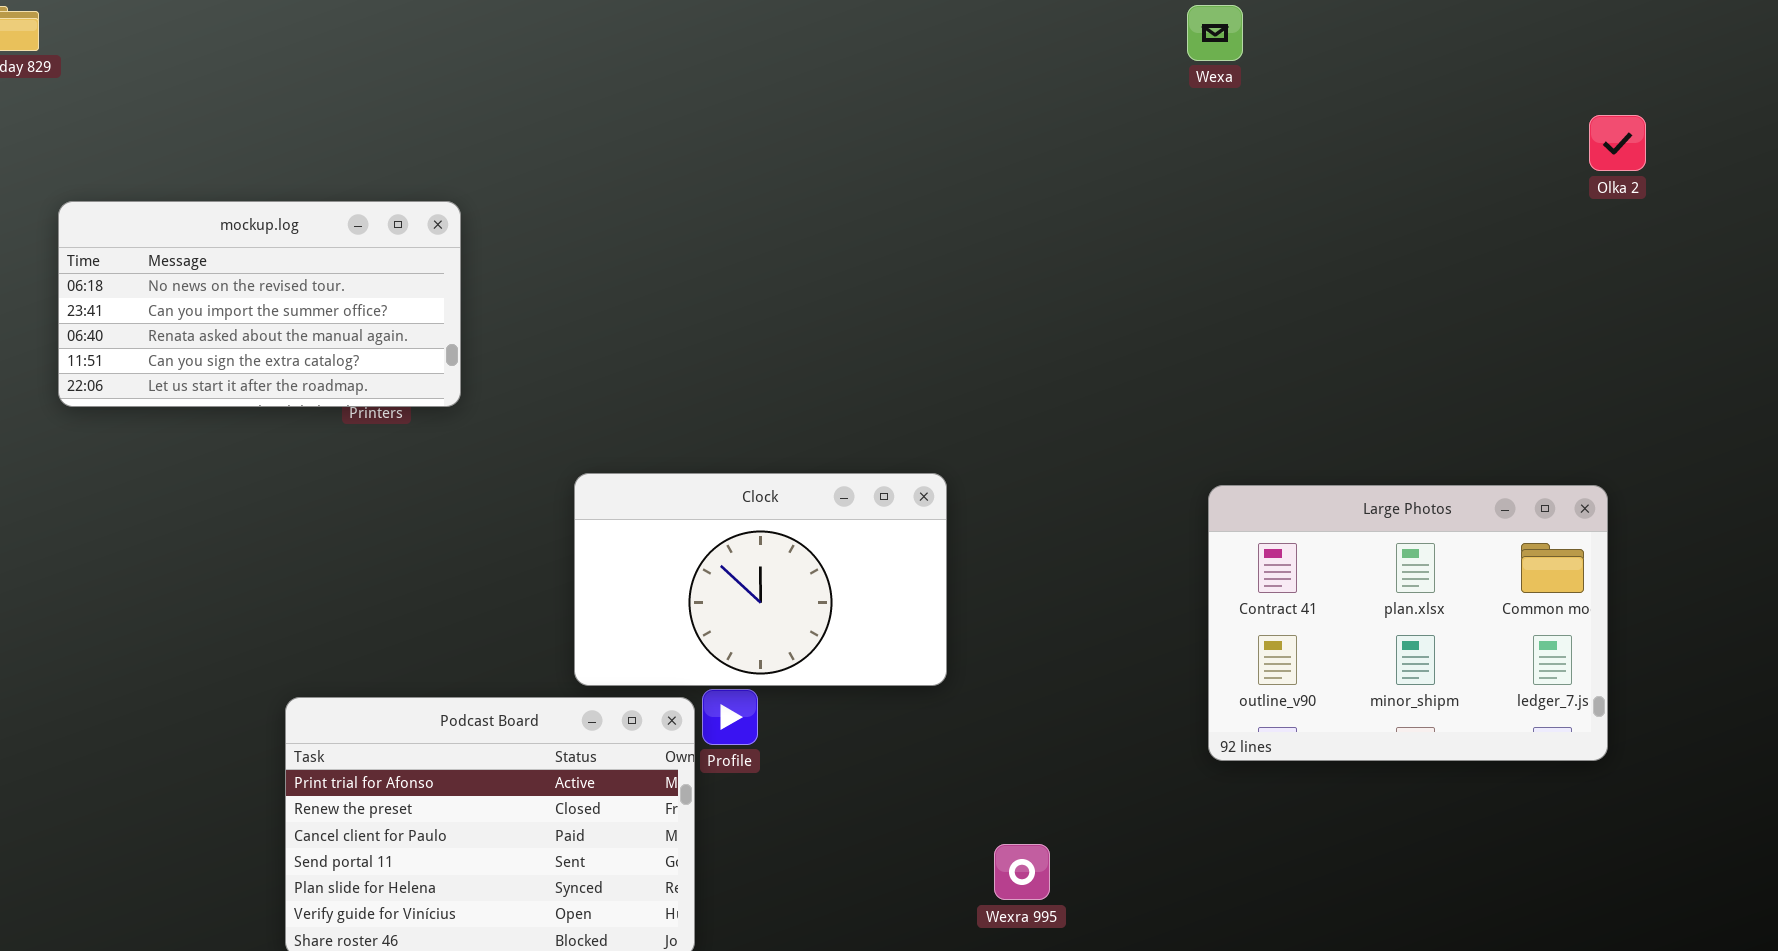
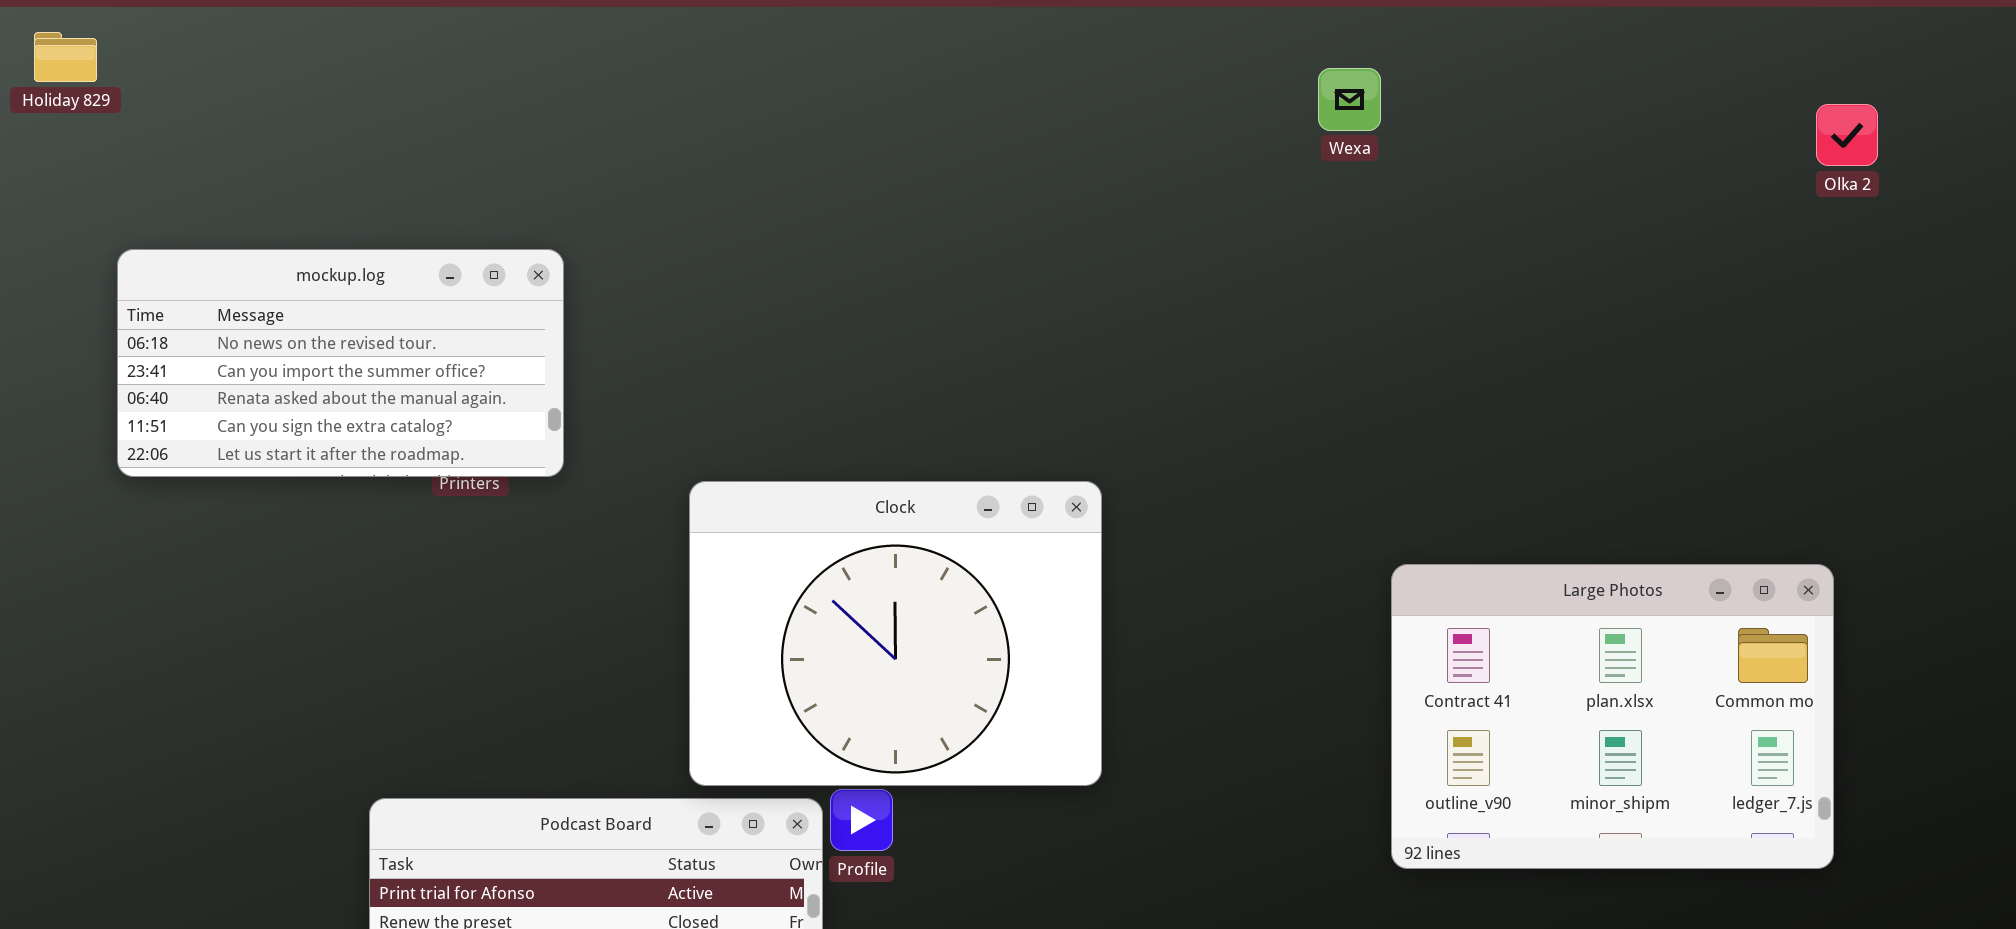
Wexa: [1187,5,1243,61] -> [1318,68,1381,131], moved
Olka 2: [1589,115,1646,171] -> [1816,104,1878,166], moved
Clock: [574,473,947,686] -> [689,481,1102,786], resized

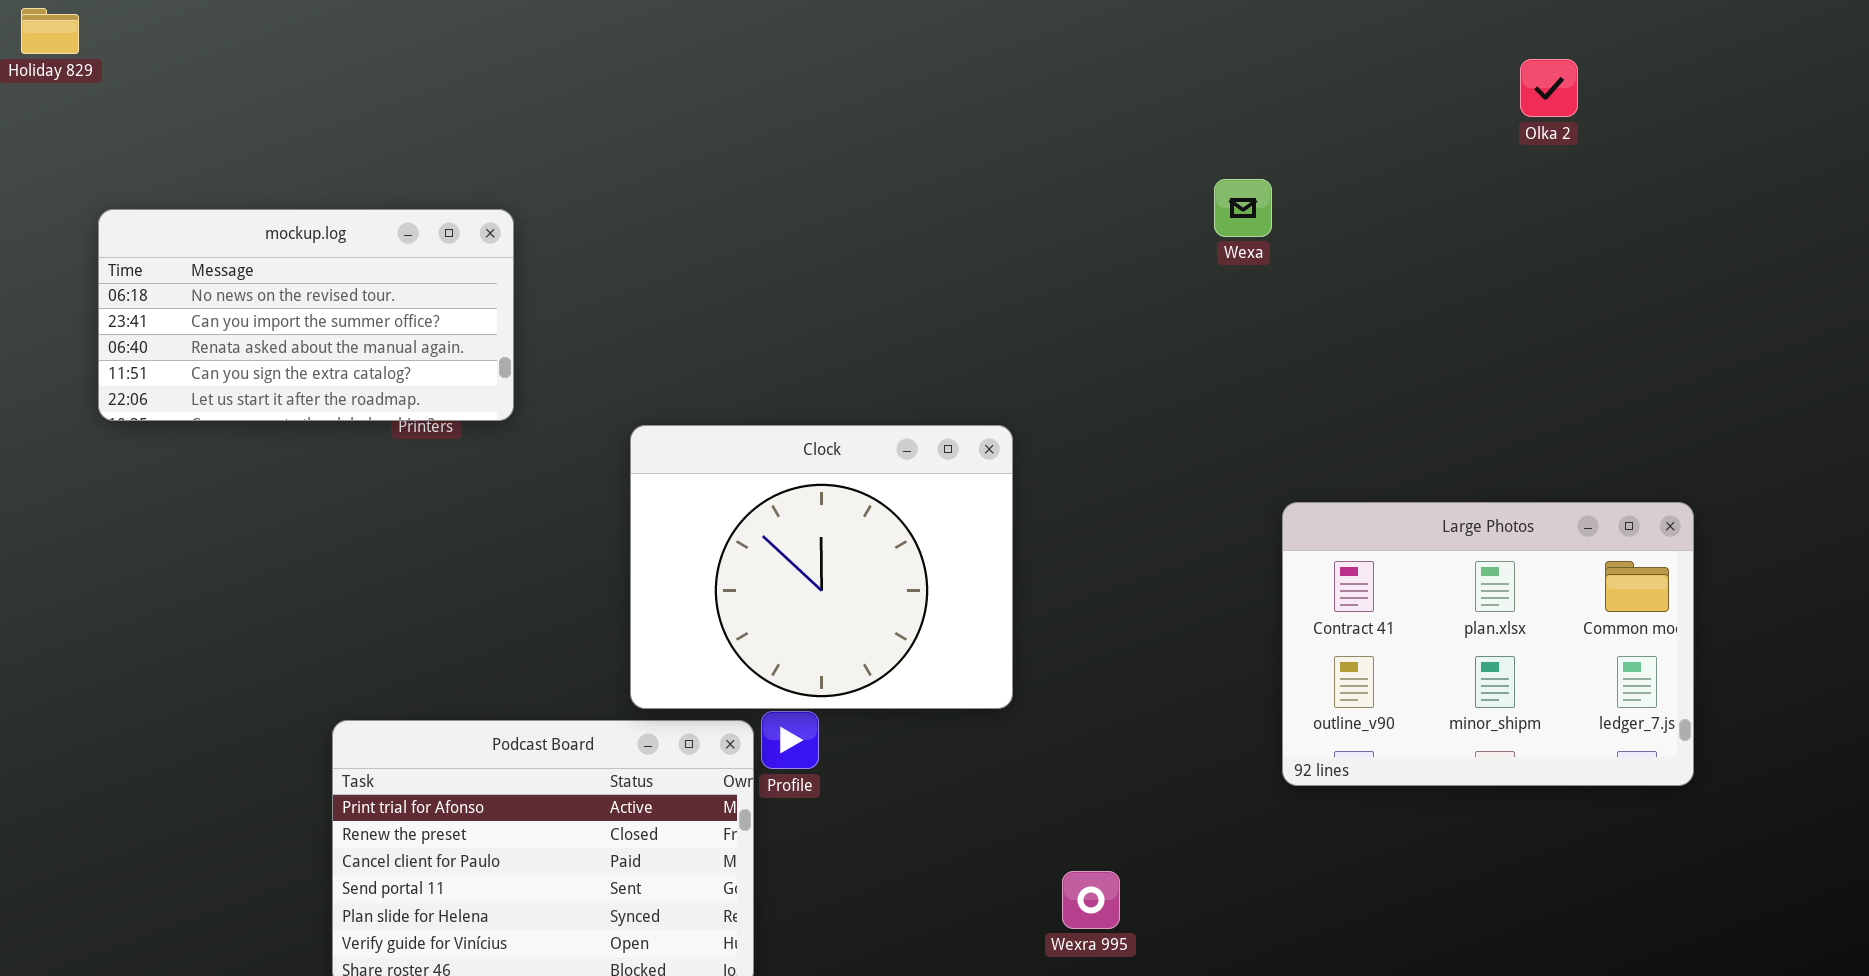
Wexa: [1318,68,1381,131] -> [1214,179,1272,237], moved
Olka 2: [1816,104,1878,166] -> [1520,59,1578,117], moved

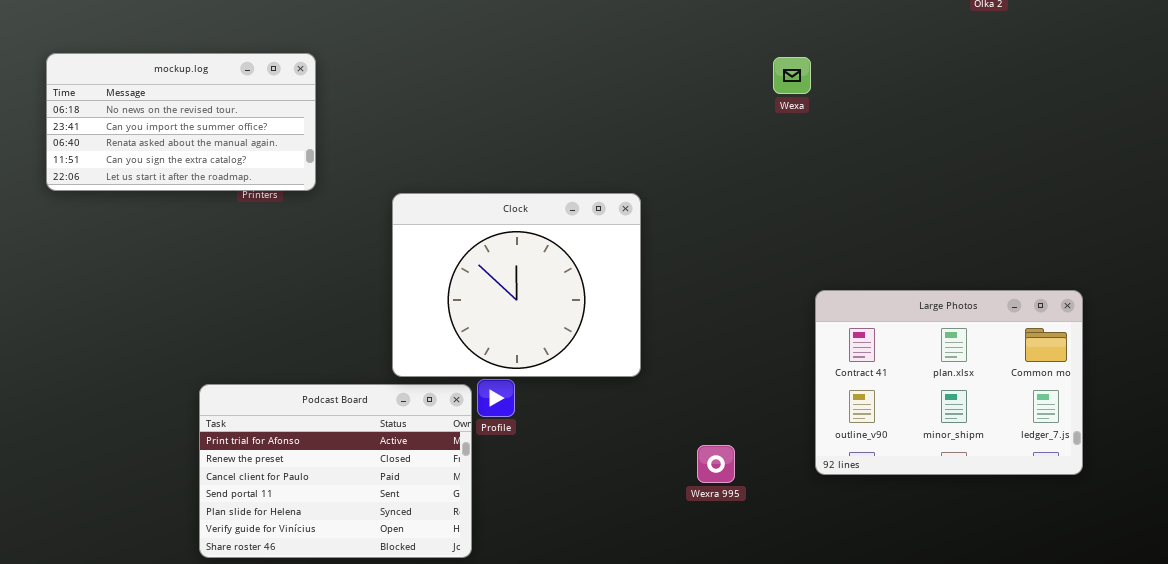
Wexa: [1214,179,1272,237] -> [773,57,811,94], moved
Large Photos: [1282,502,1694,786] -> [815,290,1083,475], moved
Wexra 995: [1062,871,1120,929] -> [697,445,735,483], moved

